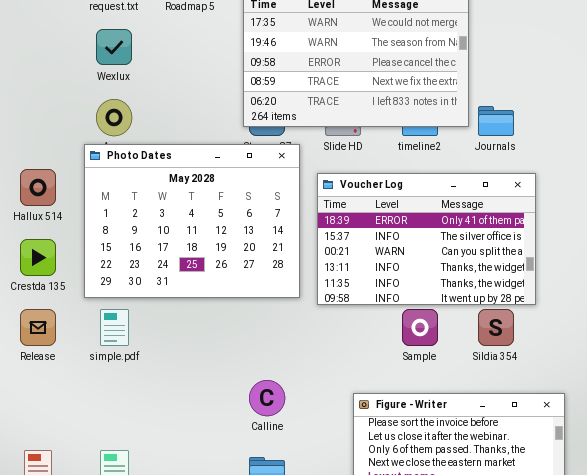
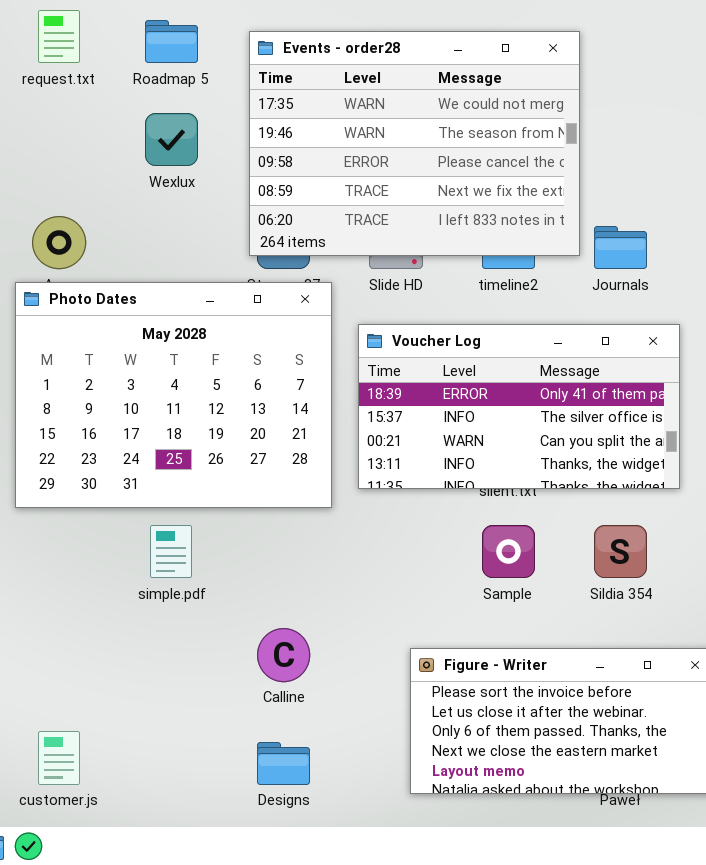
Wexlux: [96,29,132,65] -> [145,113,198,166], moved
Voucher Log: [317,173,536,305] -> [358,324,680,489], resized
simple.pdf: [100,309,129,346] -> [150,525,192,578], moved

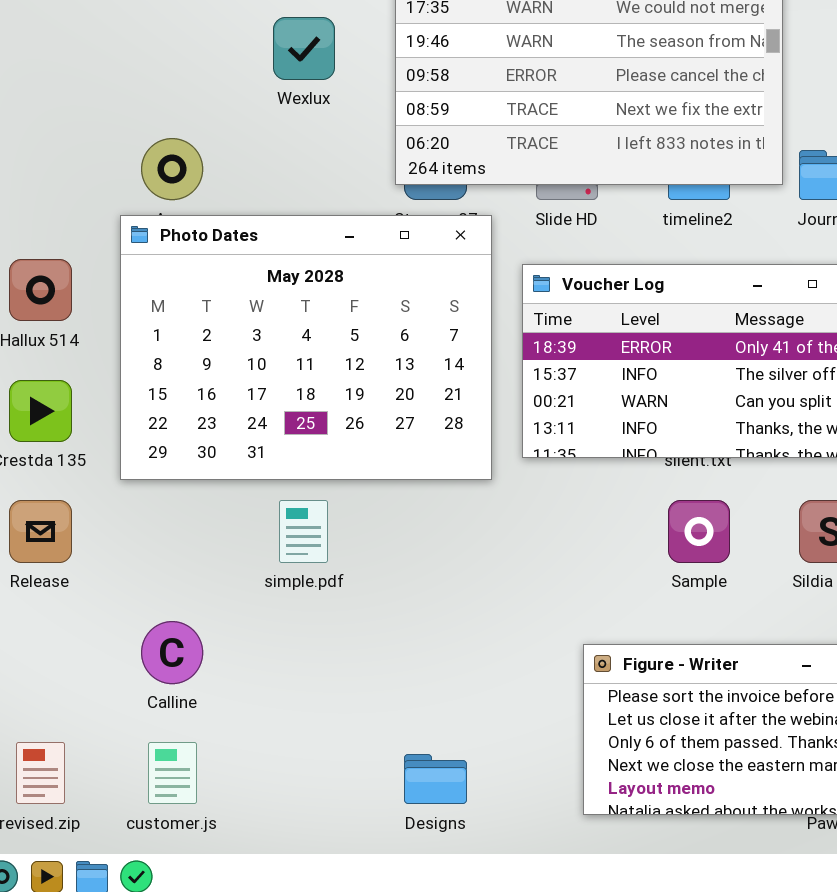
Calline: [257,628,310,682] -> [141,621,203,684], moved

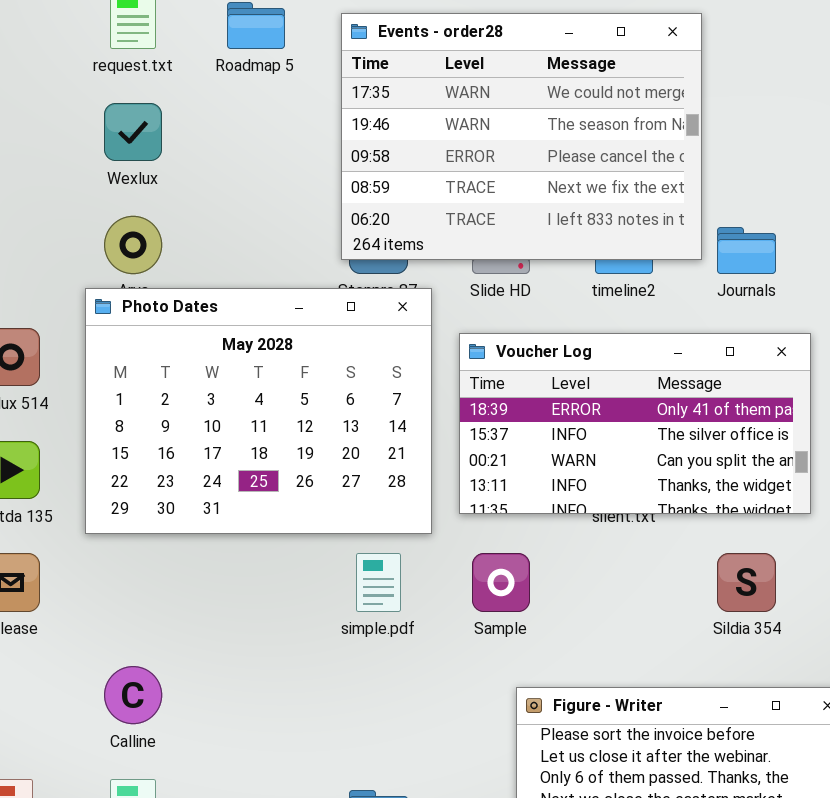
Wexlux: [273,17,335,80] -> [104,103,162,161], moved
simple.pdf: [279,500,328,563] -> [356,553,401,612], moved
Sample: [668,500,730,563] -> [472,553,530,612], moved

